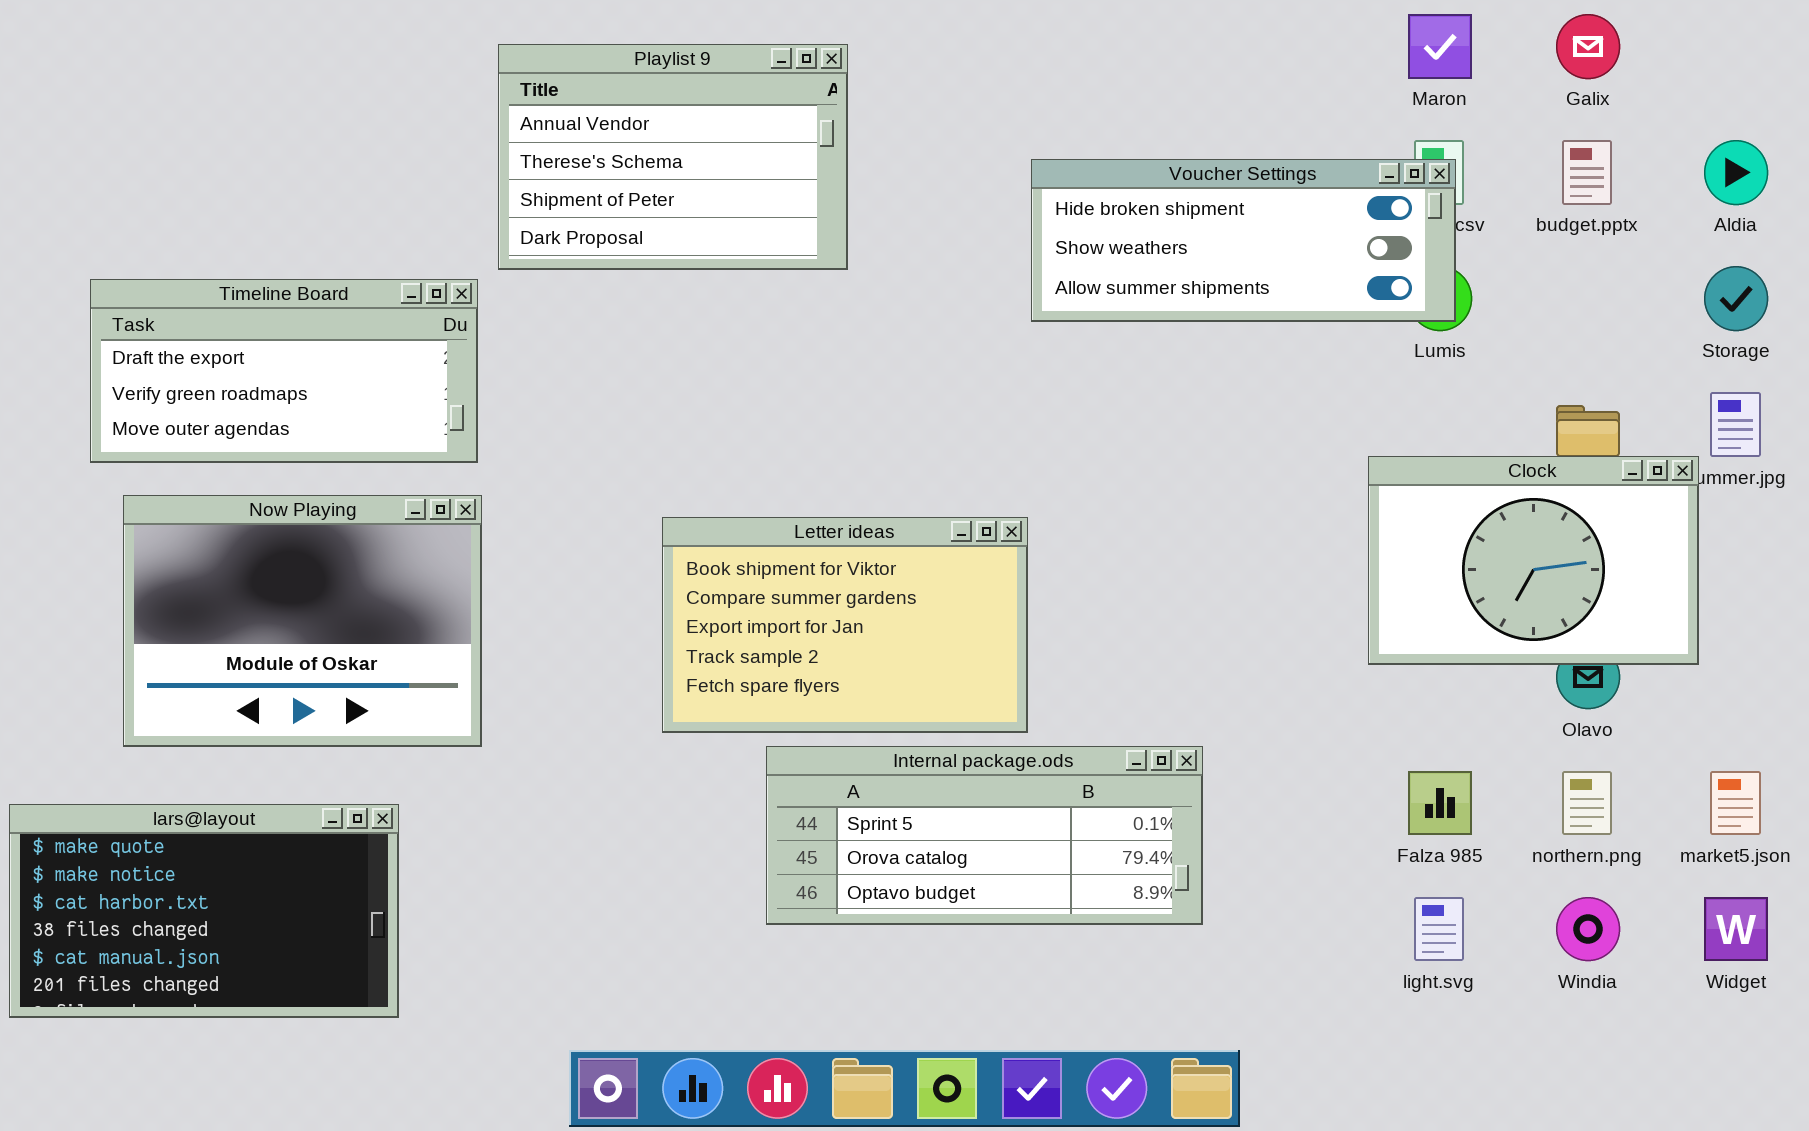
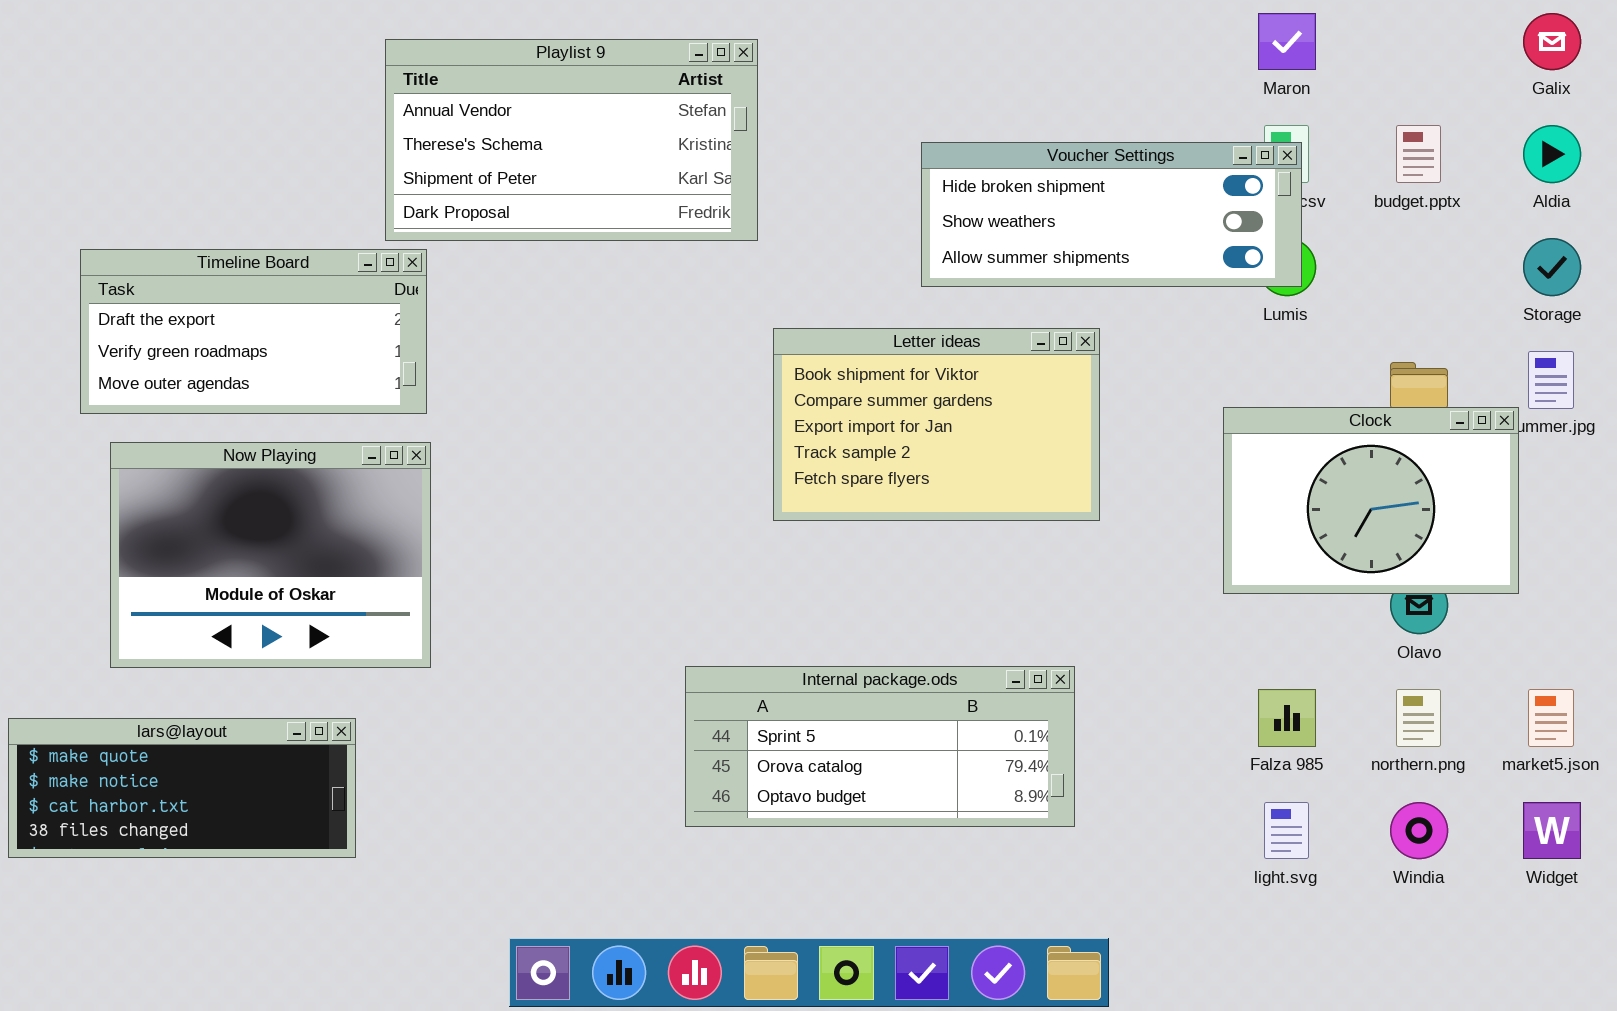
Galix: [1556,14,1620,79] -> [1523,13,1581,70], moved
Playlist 9: [498,44,848,270] -> [385,39,758,241], resized
Letter ideas: [662,517,1028,733] -> [773,328,1100,521], moved
lars@layout: [9,804,399,1018] -> [8,718,356,858], resized

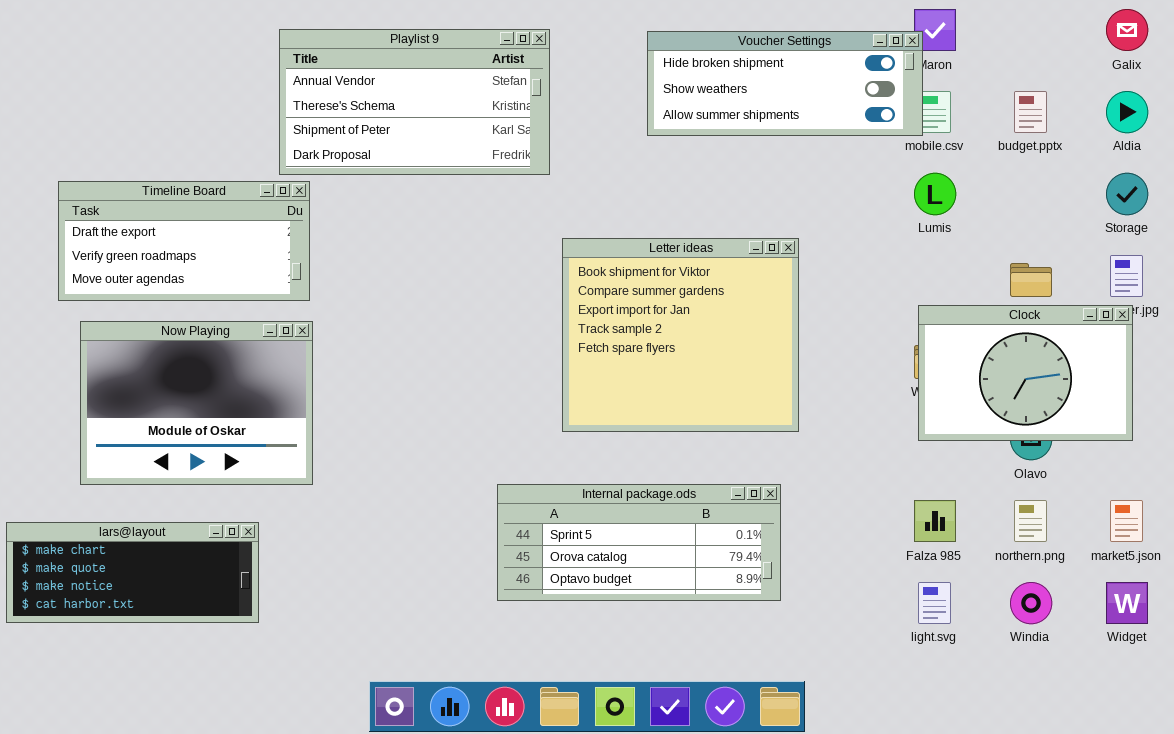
Voucher Settings: [921,142,1302,287] -> [647,31,923,136], moved
Letter ideas: [773,328,1100,521] -> [562,238,799,432], resized
Clock: [1223,407,1519,594] -> [918,305,1133,441], moved
lars@layout: [8,718,356,858] -> [6,522,259,623], scrolled up 1 row

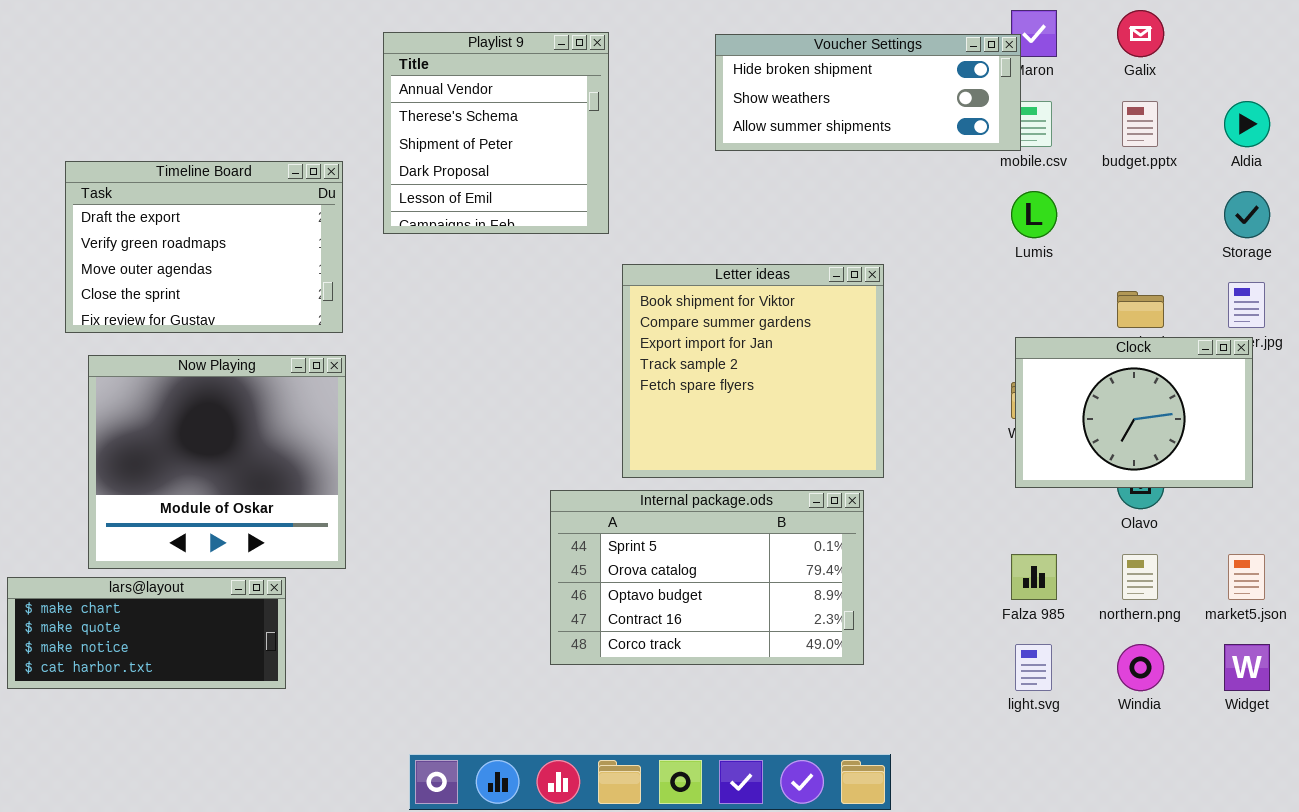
Galix: [1106,9,1148,51] -> [1117,10,1164,57], moved
Playlist 9: [279,29,550,175] -> [383,32,609,234], resized
Timeline Board: [58,181,310,301] -> [65,161,343,333], resized
Now Playing: [80,321,313,485] -> [88,355,346,569], resized
Internal package.ods: [497,484,781,601] -> [550,490,864,665], resized

